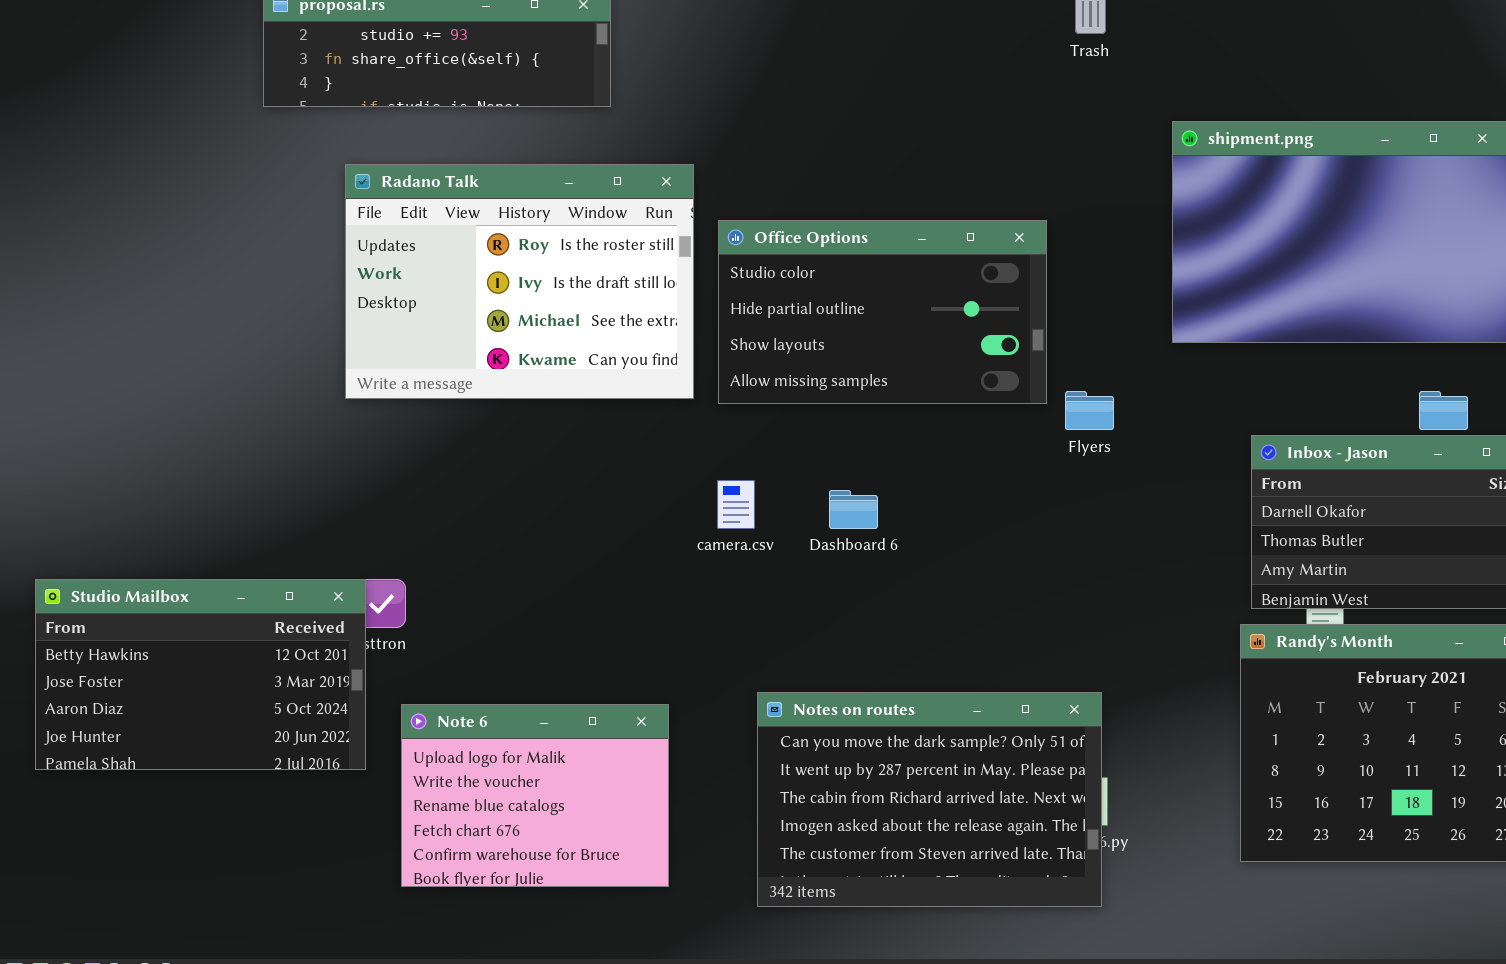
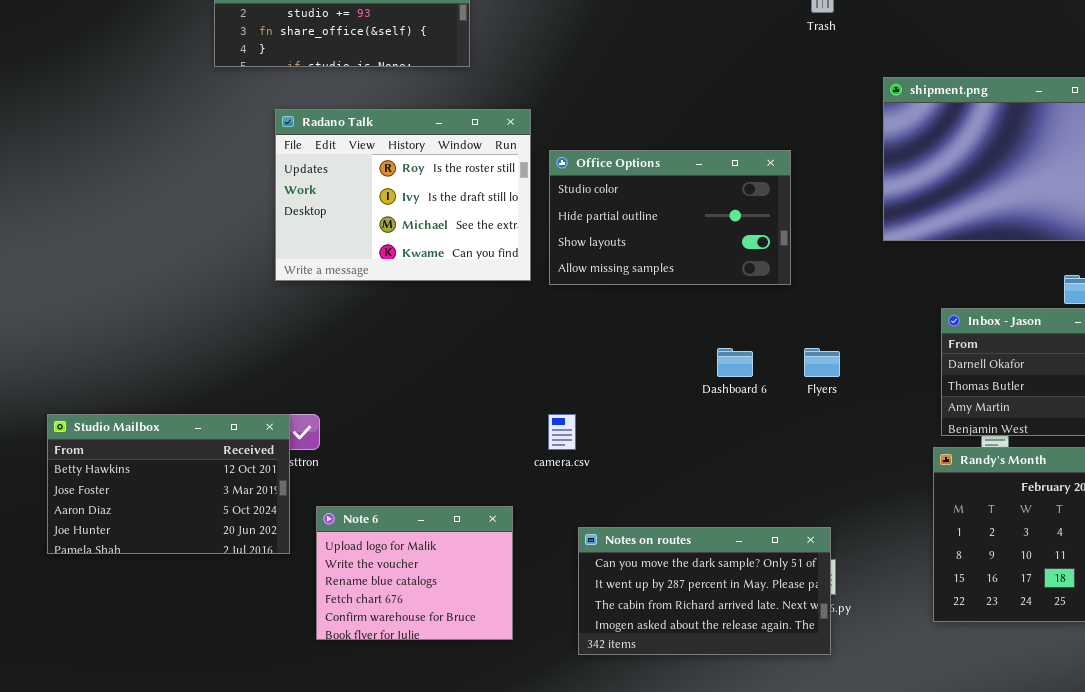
Flyers: [1065,391,1114,430] -> [804,348,840,377], moved
camera.csv: [717,480,755,529] -> [548,414,576,450], moved
Dashboard 6: [829,490,878,529] -> [717,348,753,377], moved
Notes on routes: [757,692,1102,907] -> [578,527,831,655], resized

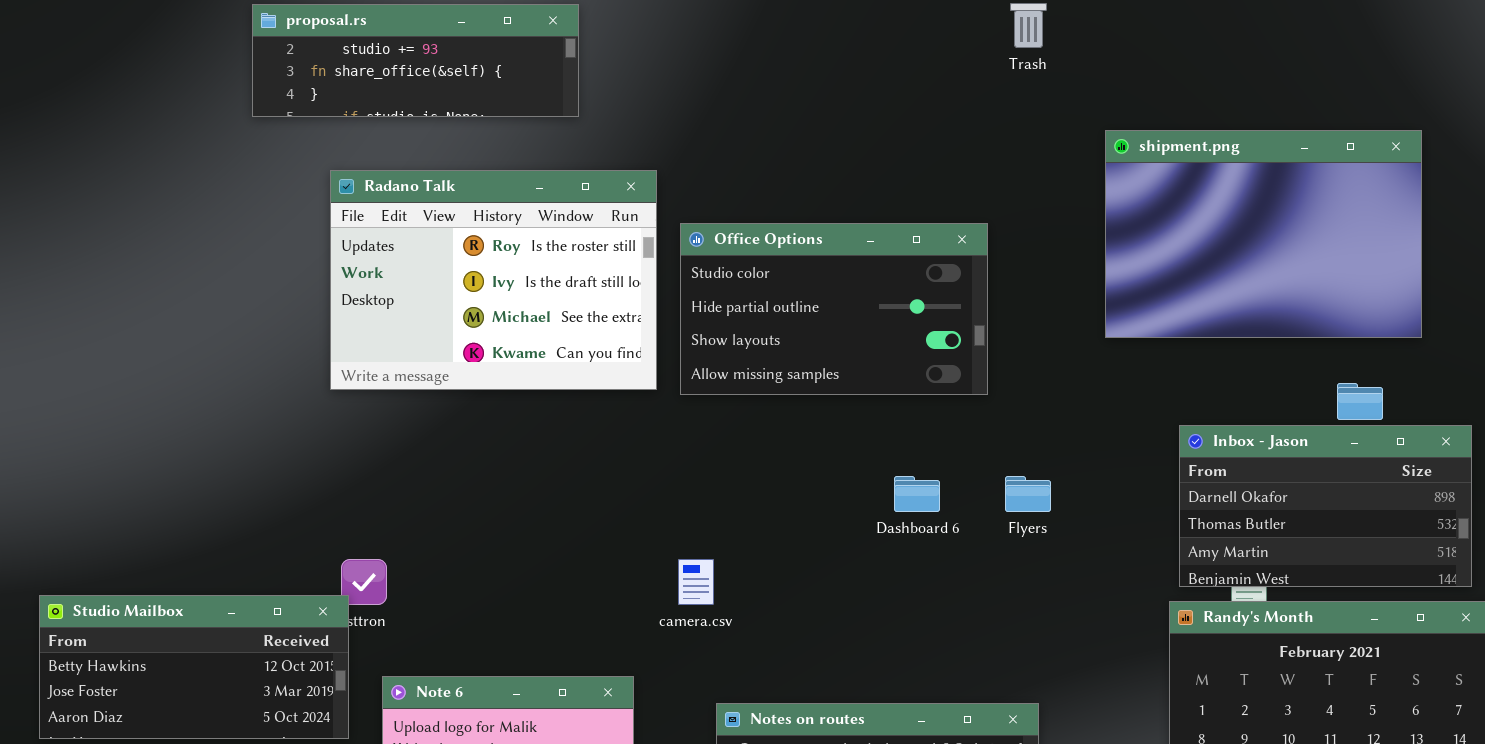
Studio Mailbox: [47,414,290,554] -> [39,595,349,739], resized

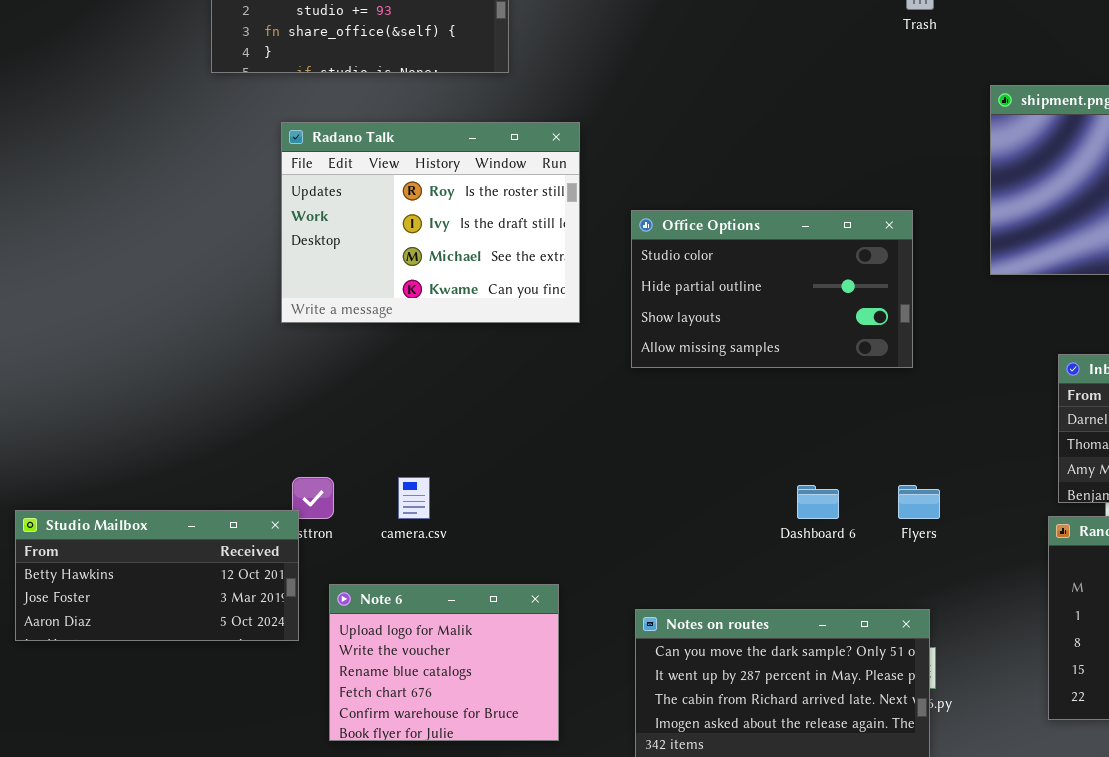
Office Options: [680,223,988,395] -> [631,210,913,368], moved
Dashboard 6: [894,476,940,512] -> [797,485,839,519], moved
Flyers: [1005,476,1051,512] -> [898,485,940,519], moved
camera.csv: [678,559,714,605] -> [398,477,430,519], moved

